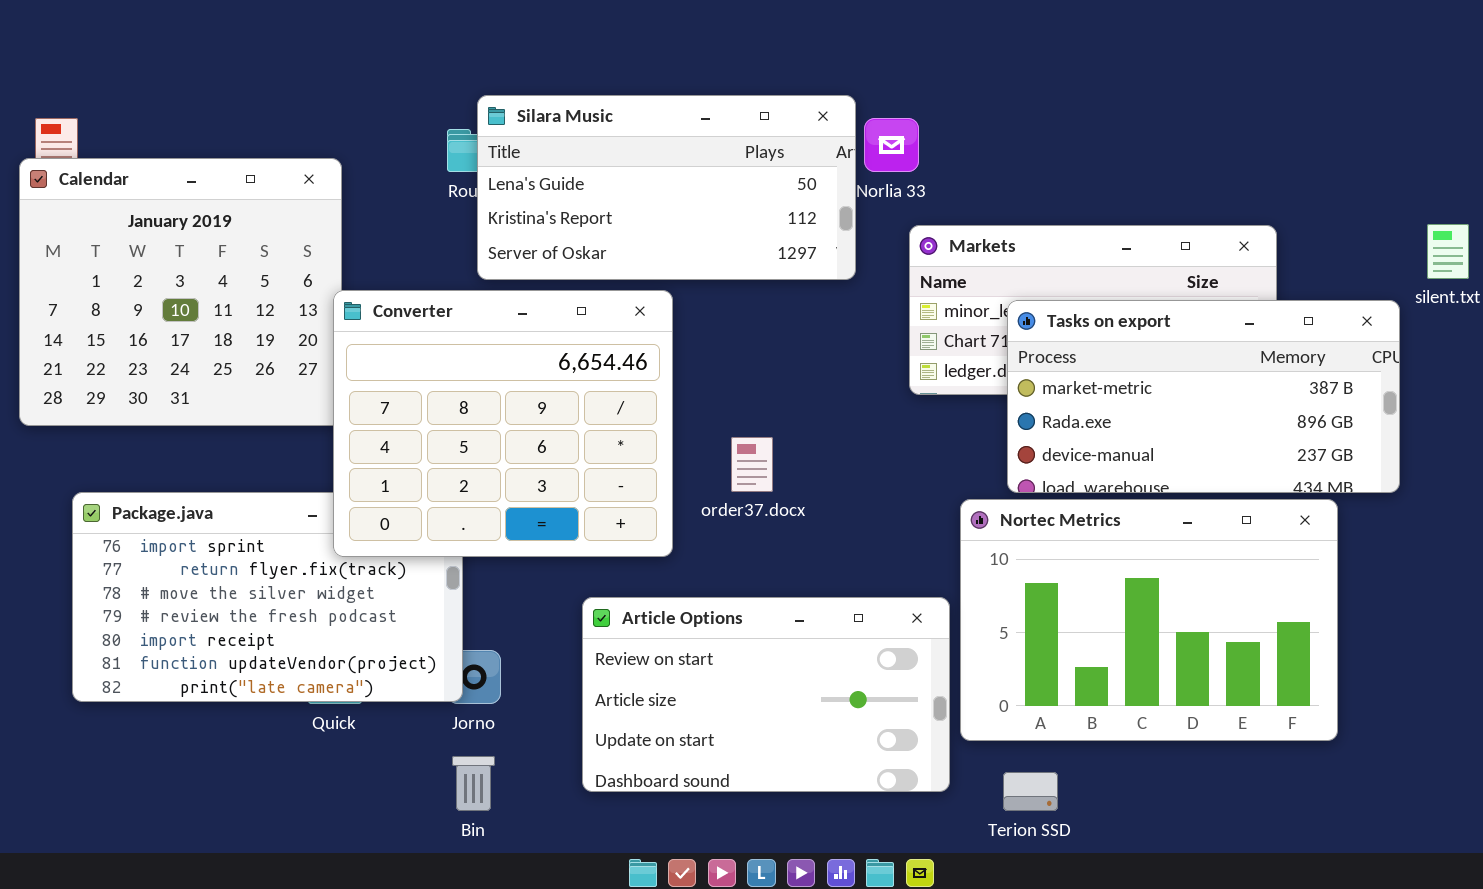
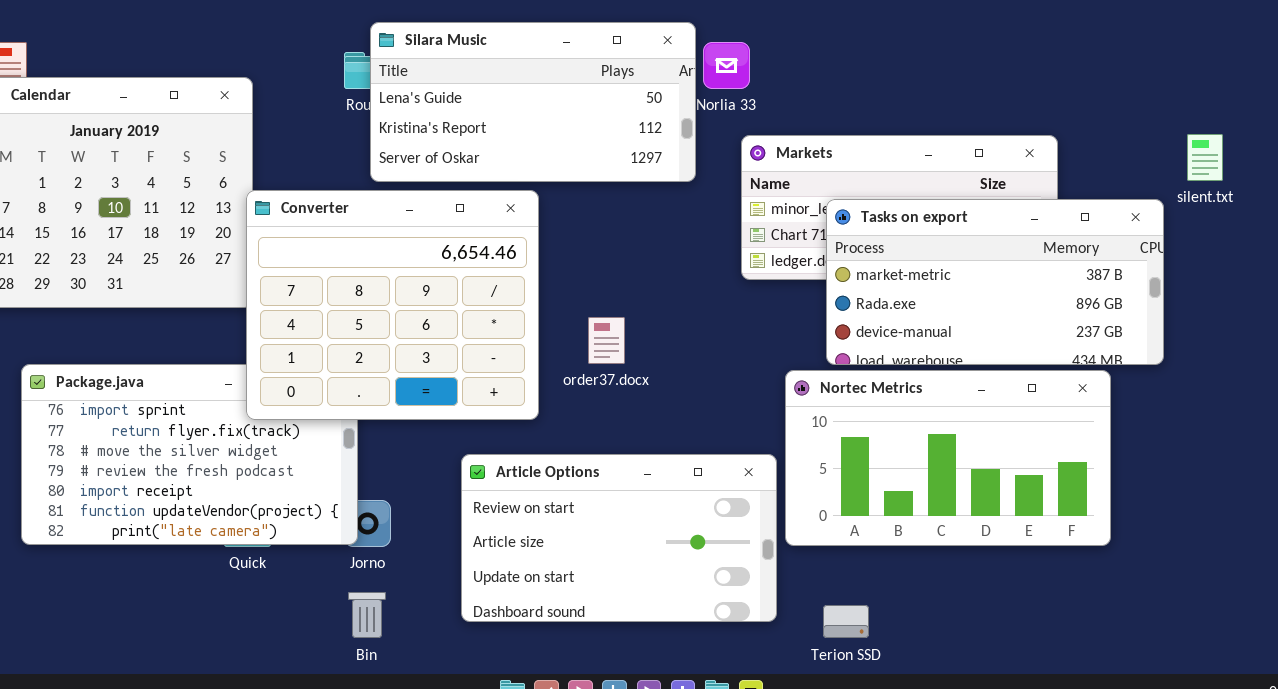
Nortec Metrics: [960,499,1338,741] -> [785,370,1111,546], resized

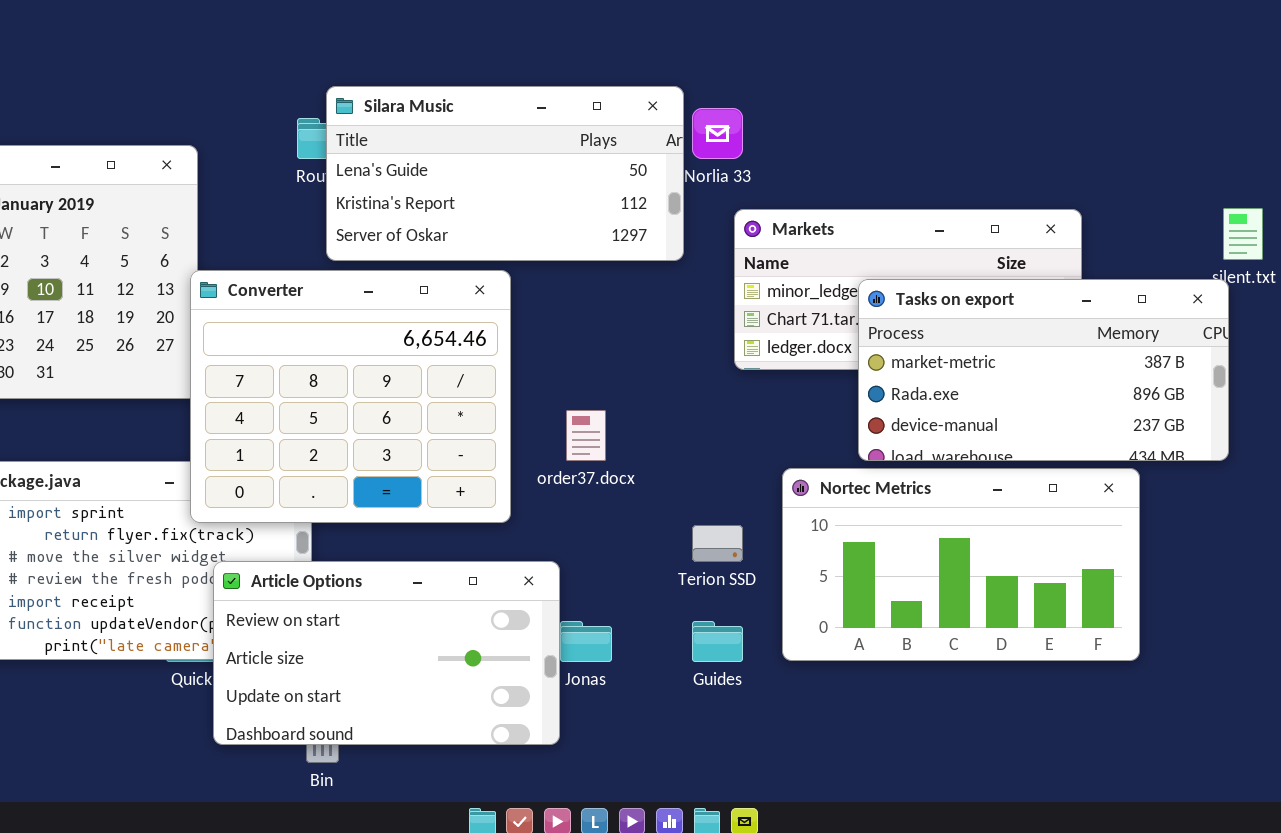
Tasks on export: [826,199,1164,365] -> [858,279,1229,461], moved
Article Options: [461,454,777,622] -> [213,561,560,745], moved
Terion SSD: [823,605,869,638] -> [692,525,743,562], moved

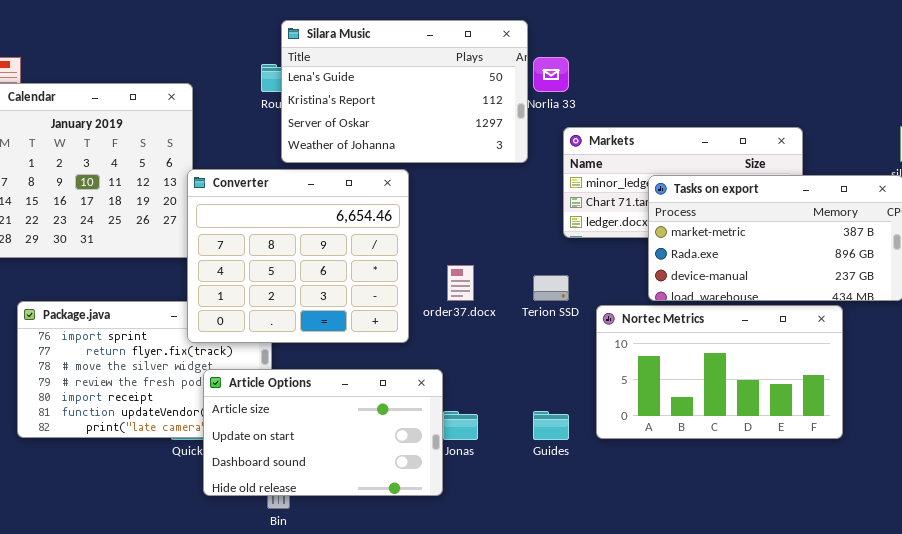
Silara Music: [326,86,684,261] -> [281,20,528,163], resized
Terion SSD: [692,525,743,562] -> [533,275,569,301], moved
Article Options: [213,561,560,745] -> [203,369,443,496], scrolled down 1 row

